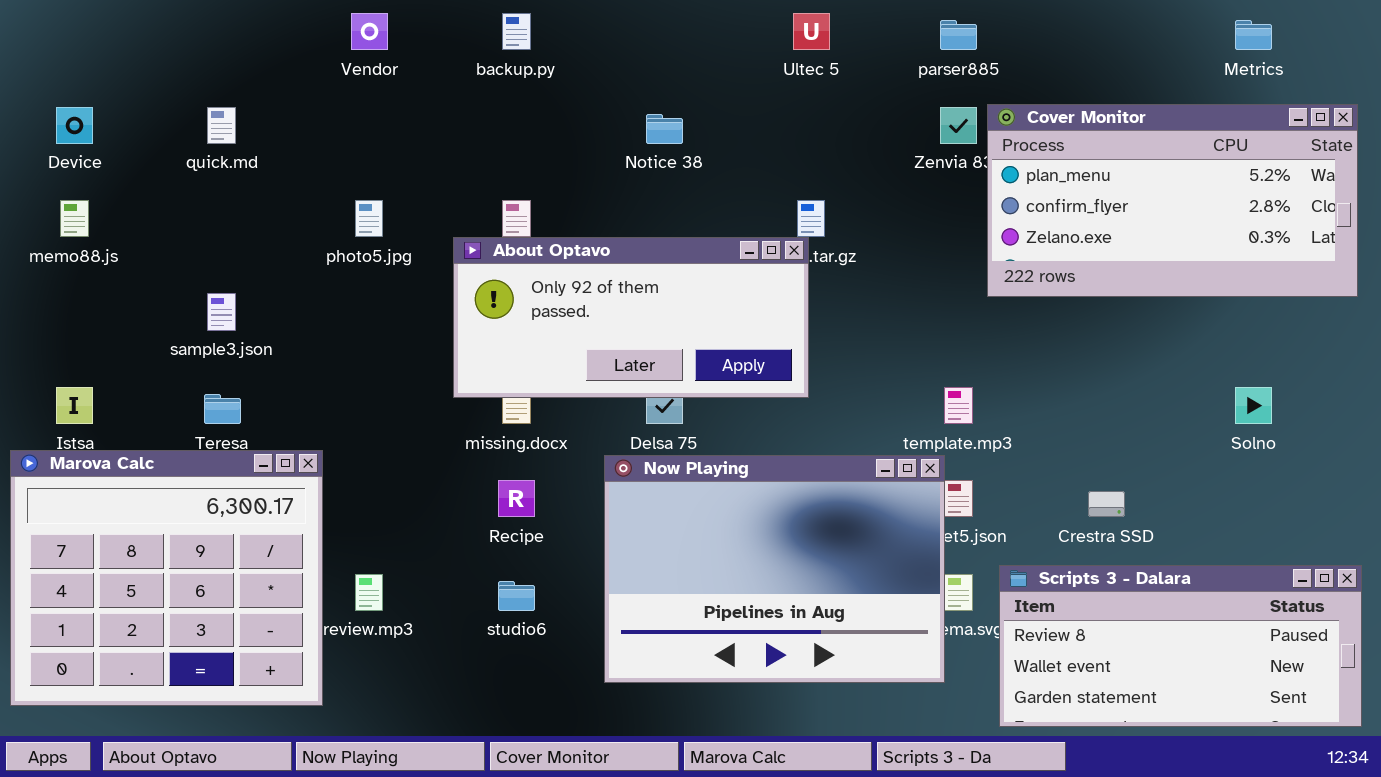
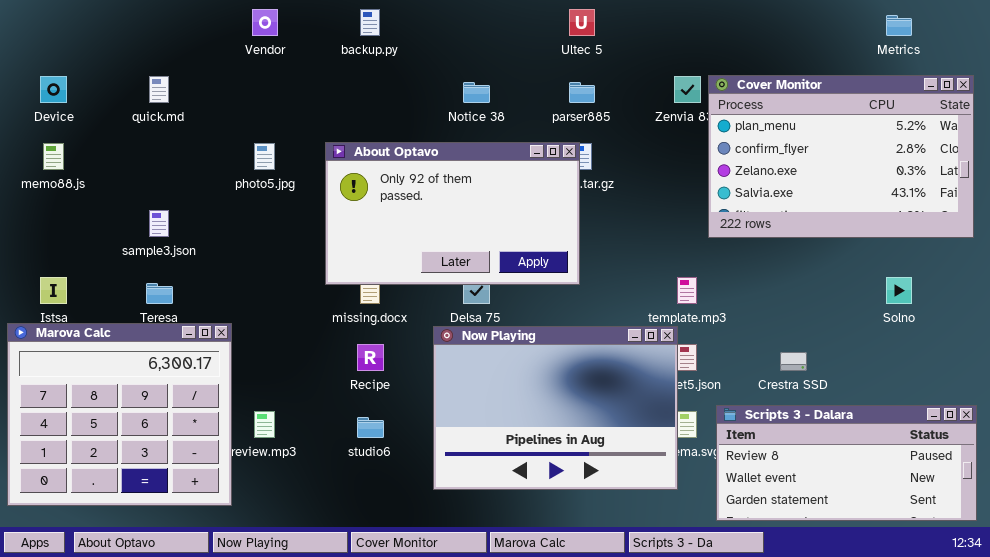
parser885: [940,20,977,50] -> [569,82,595,103], moved
Cover Monitor: [987,104,1358,297] -> [708,75,974,238], resized
About Optavo: [453,237,809,398] -> [325,142,580,285], resized

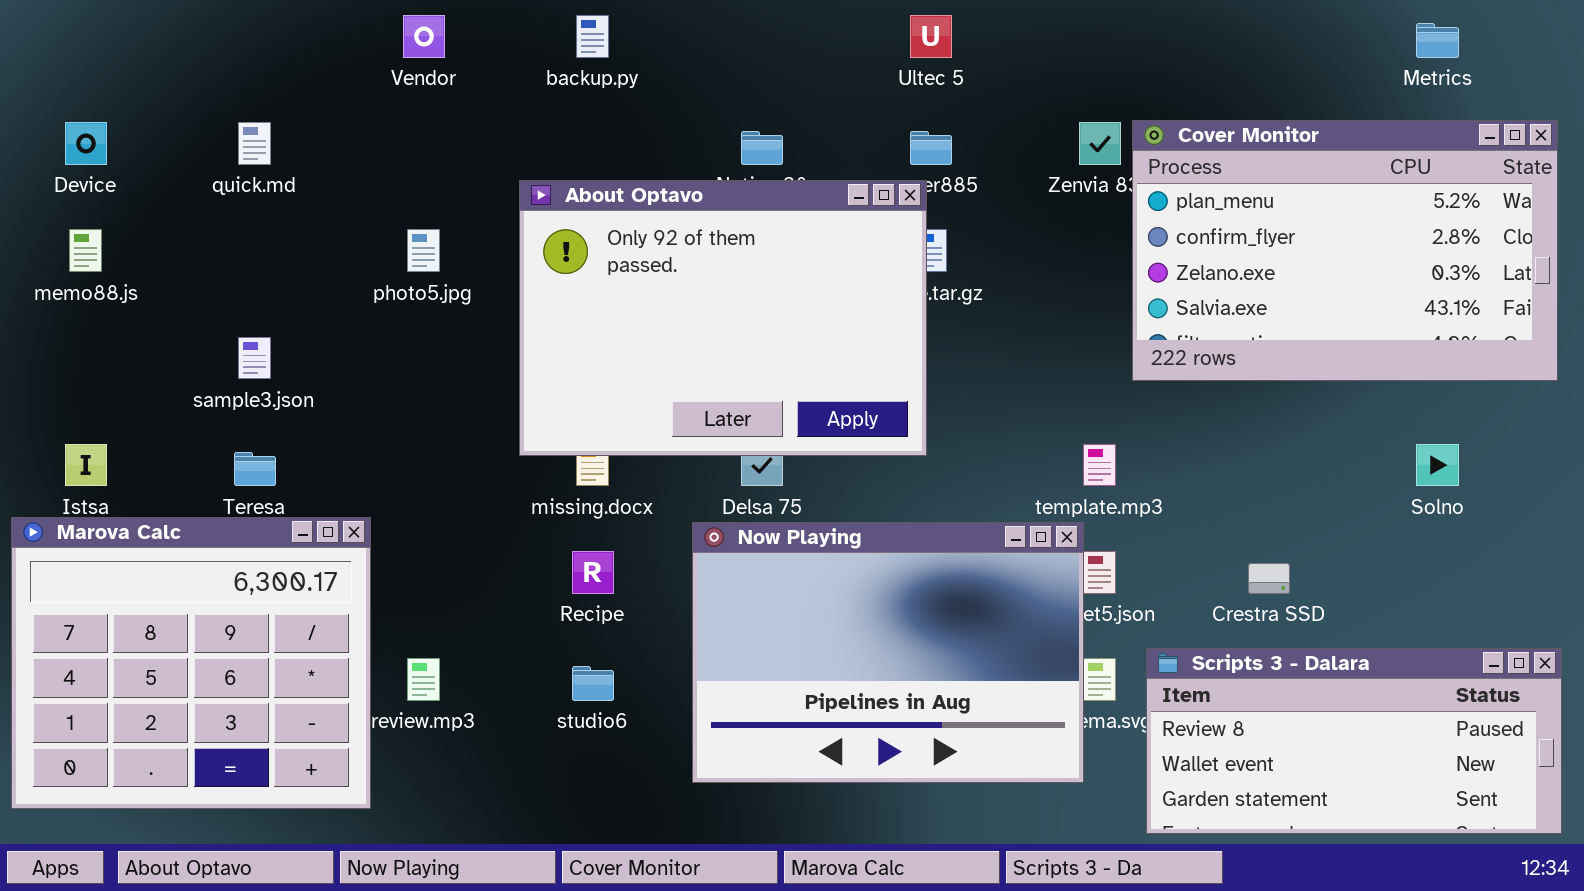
About Optavo: [325,142,580,285] -> [519,180,927,456], resized

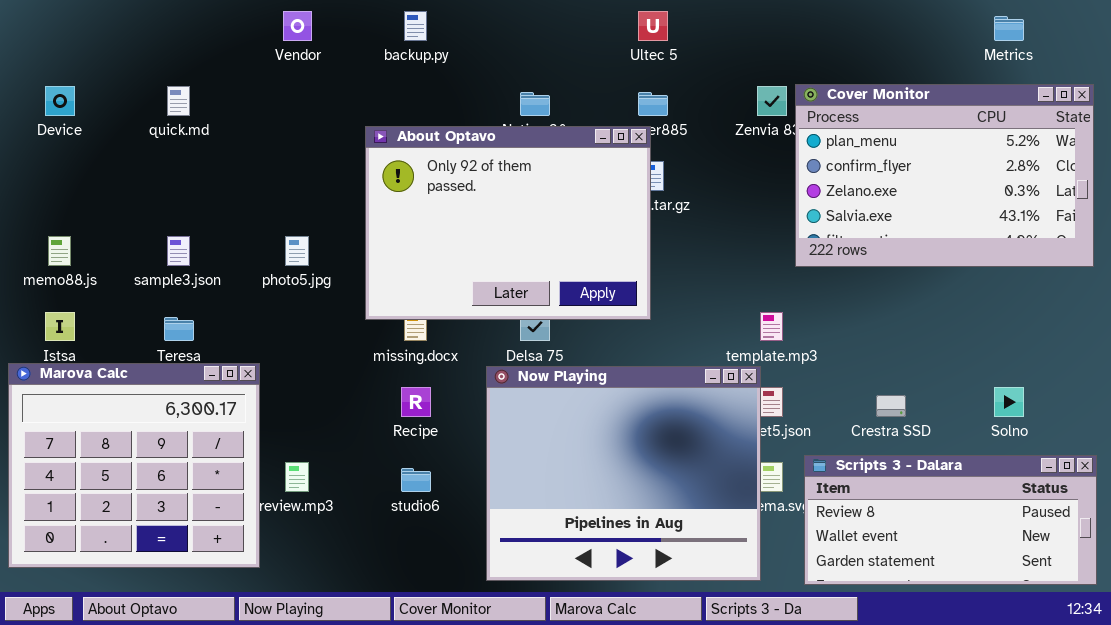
memo88.js: [69,229,102,272] -> [48,236,71,266], moved
photo5.jpg: [407,229,440,272] -> [285,236,309,266], moved
Solno: [1416,444,1459,486] -> [994,387,1024,417], moved
Now Playing: [692,522,1084,783] -> [486,366,761,581], resized

